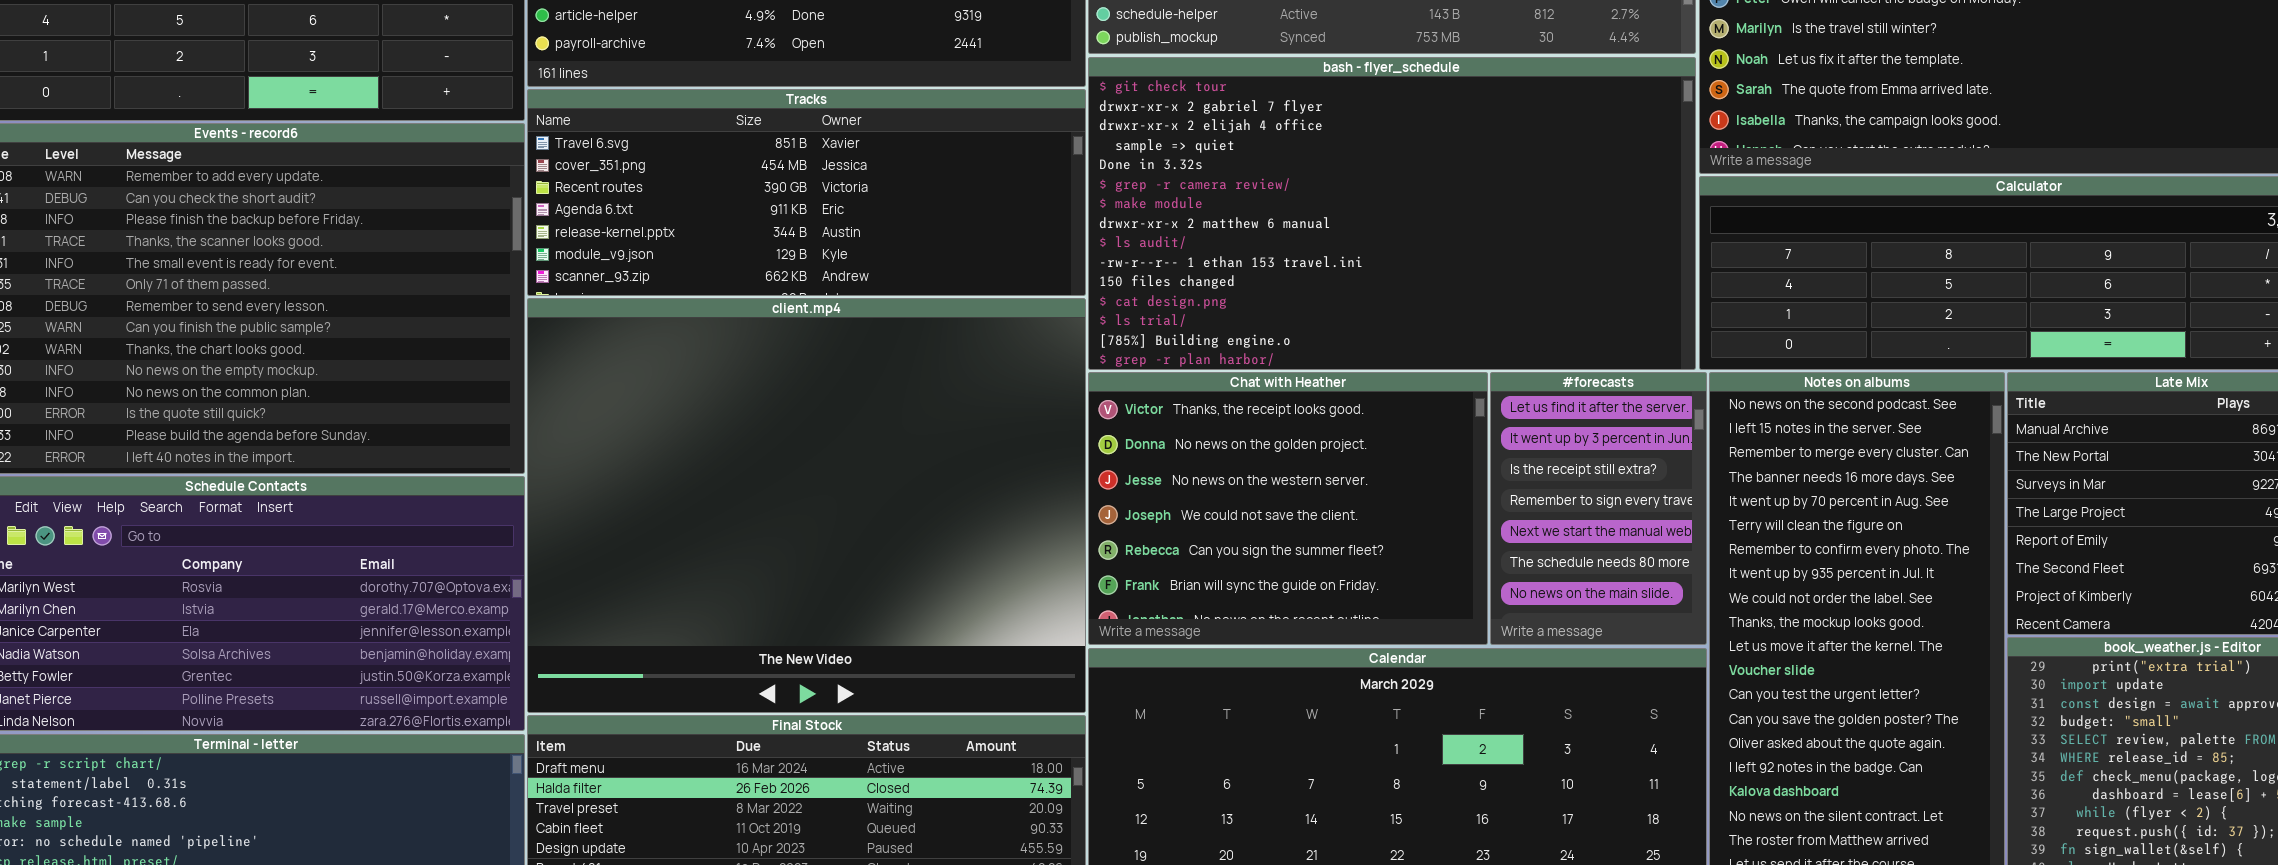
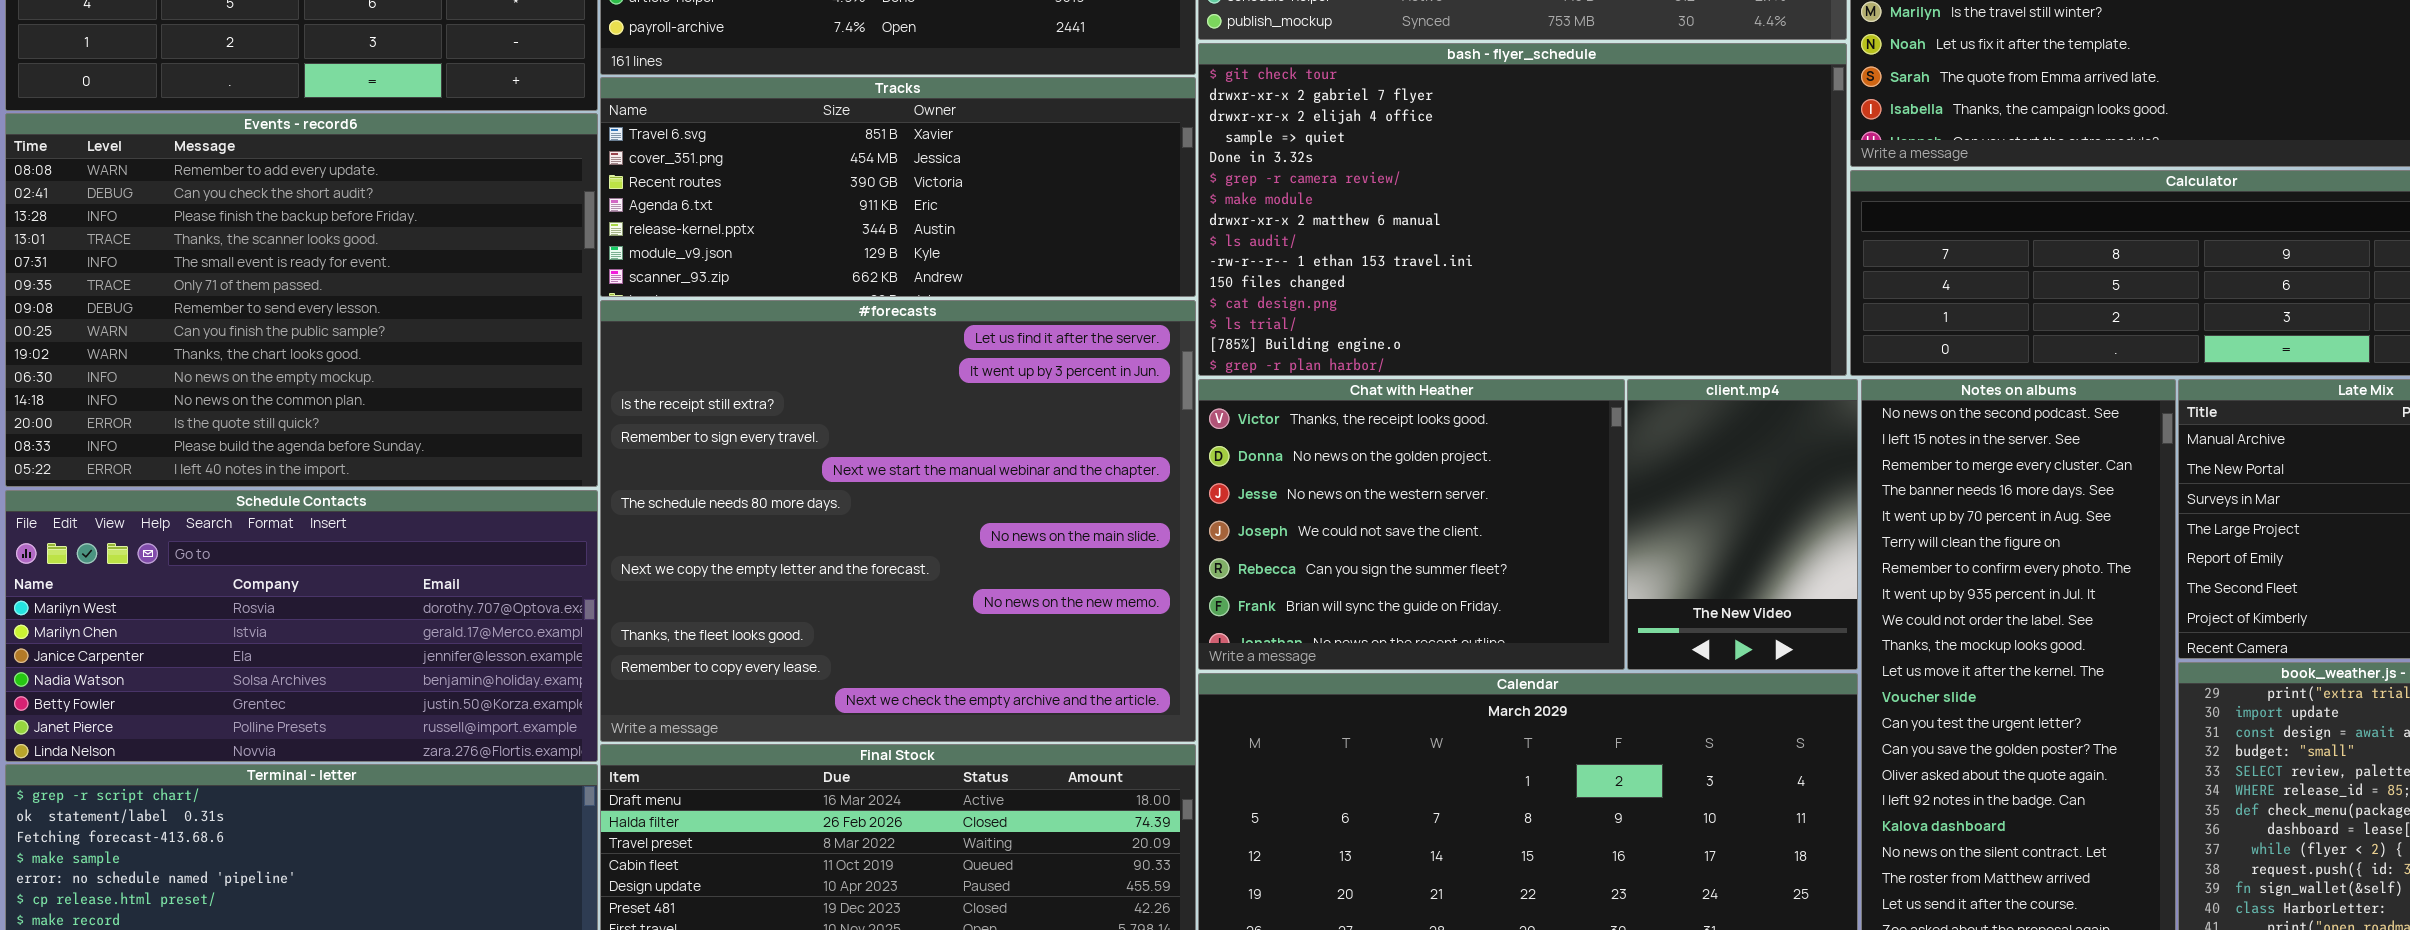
client.mp4: [527,298,1086,713] -> [1627,379,1858,670], moved, resized
#forecasts: [1490,372,1707,645] -> [600,300,1196,742], moved, resized

